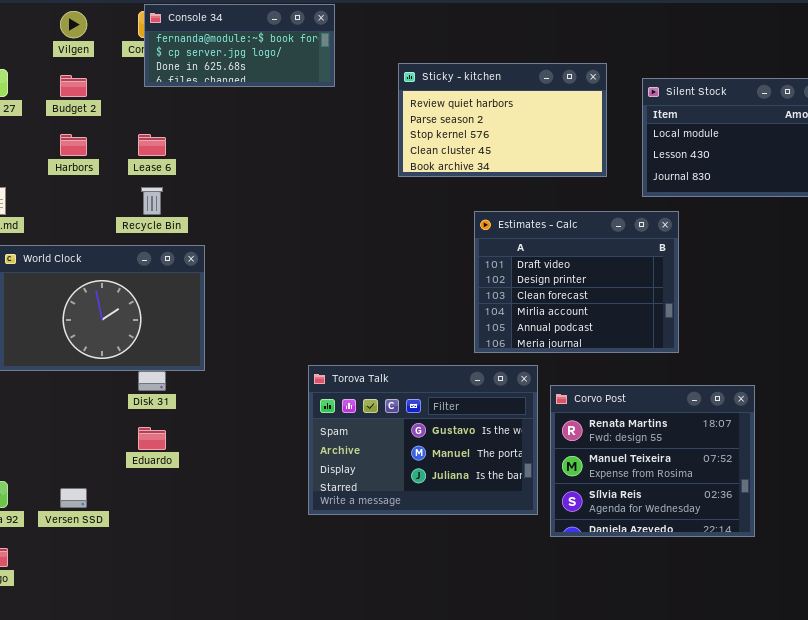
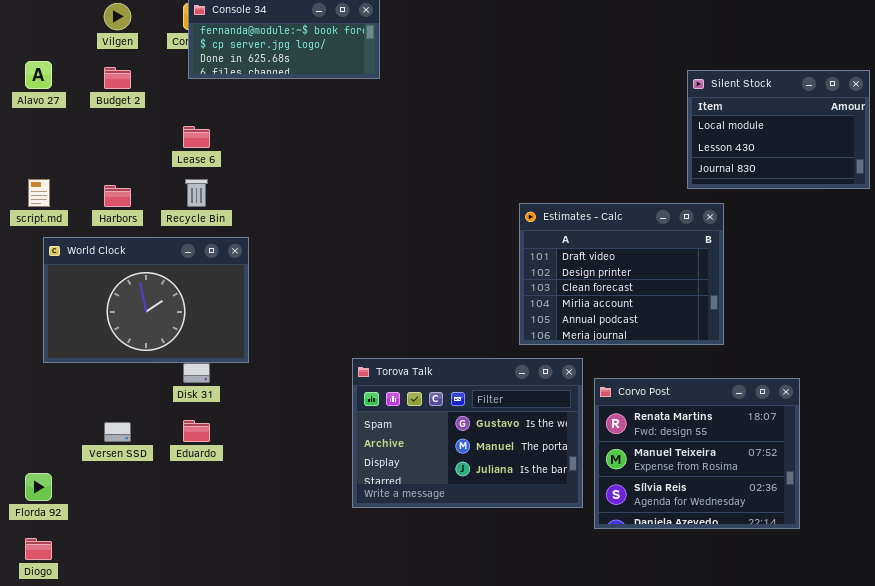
Sticky - kitchen: [398,63,607,177] -> none, closed
Harbors: [60,134,87,156] -> [104,185,131,207], moved
Versen SSD: [60,488,87,508] -> [104,422,131,442], moved

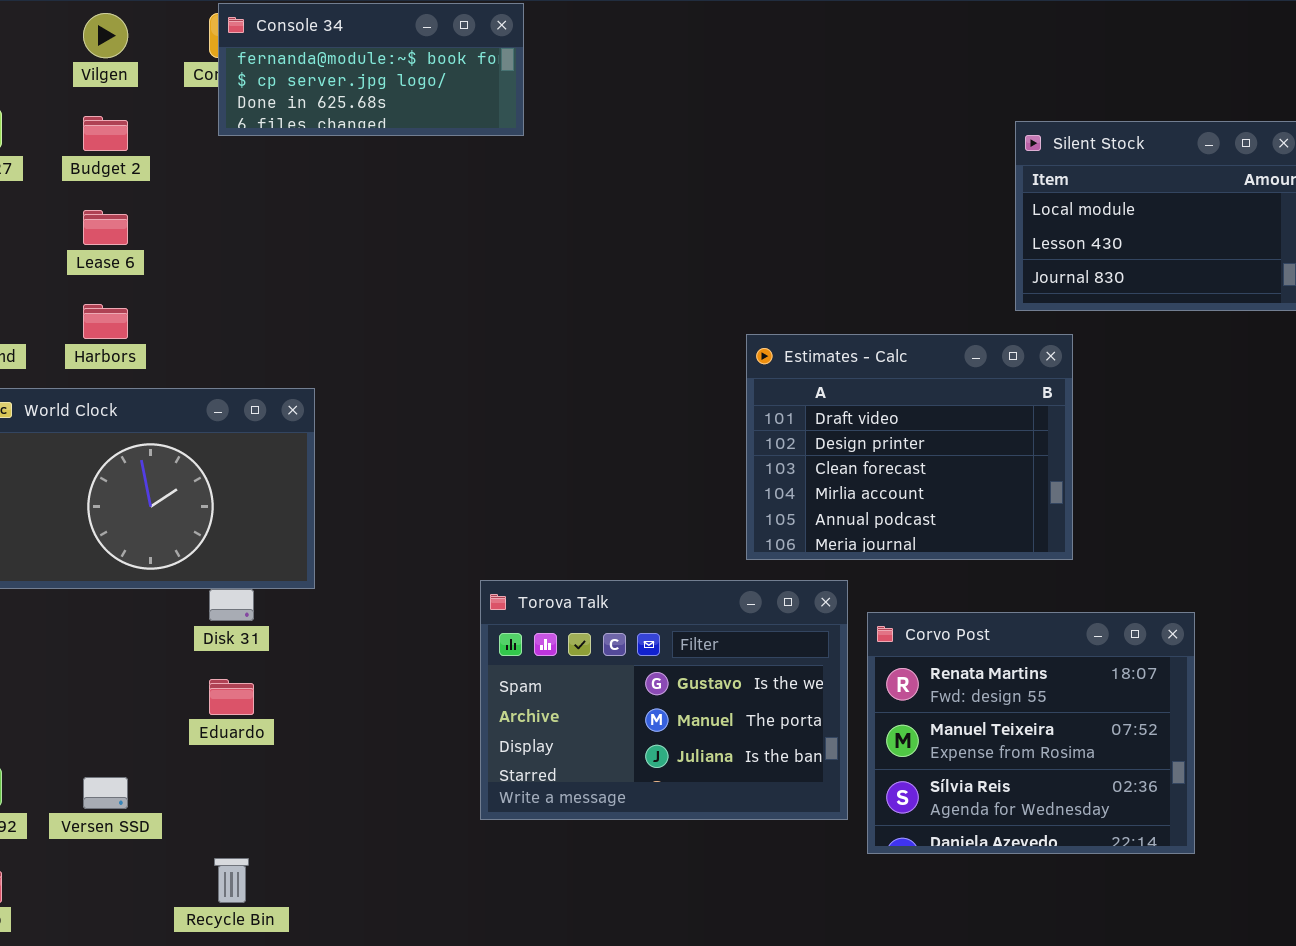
Lease 6: [183,126,210,148] -> [83,210,128,245], moved
Recycle Bin: [185,179,208,207] -> [214,858,249,903], moved
Versen SSD: [104,422,131,442] -> [83,777,128,809], moved

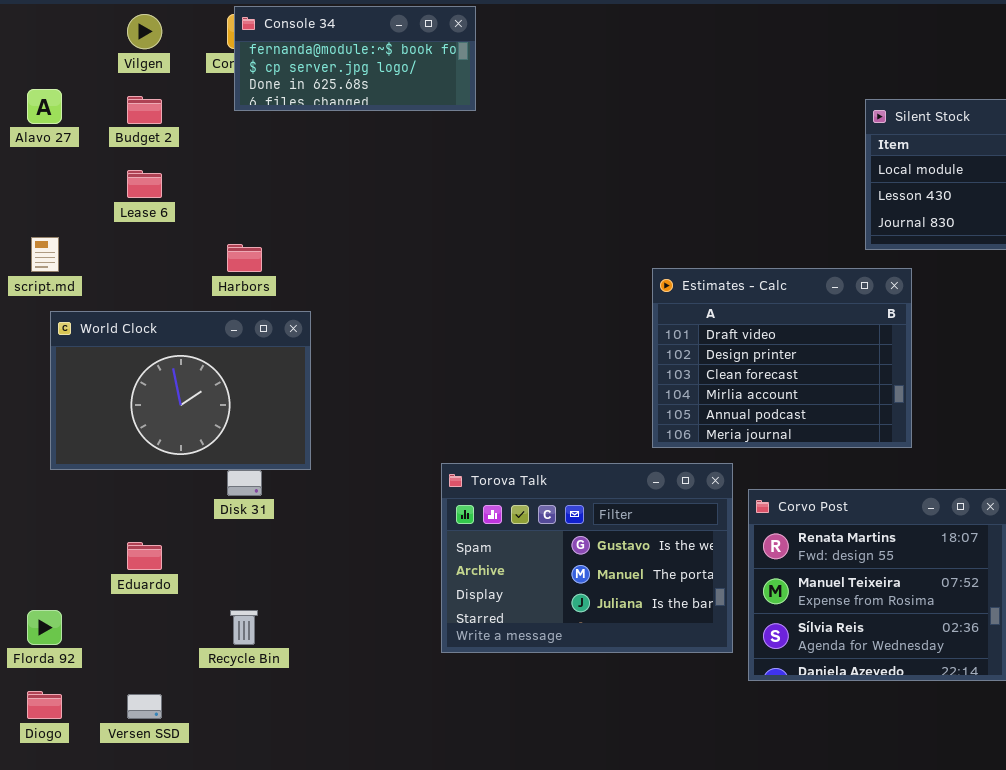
Harbors: [83,304,128,339] -> [227,244,262,272], moved
Eduardo: [209,679,254,715] -> [127,542,162,570], moved
Versen SSD: [83,777,128,809] -> [127,694,162,719], moved
Recycle Bin: [214,858,249,903] -> [230,610,258,645], moved

